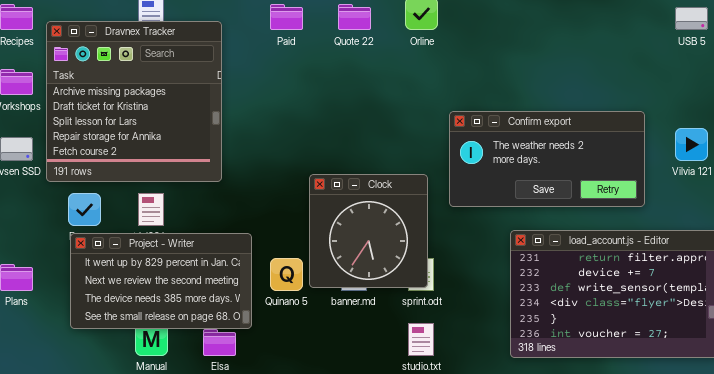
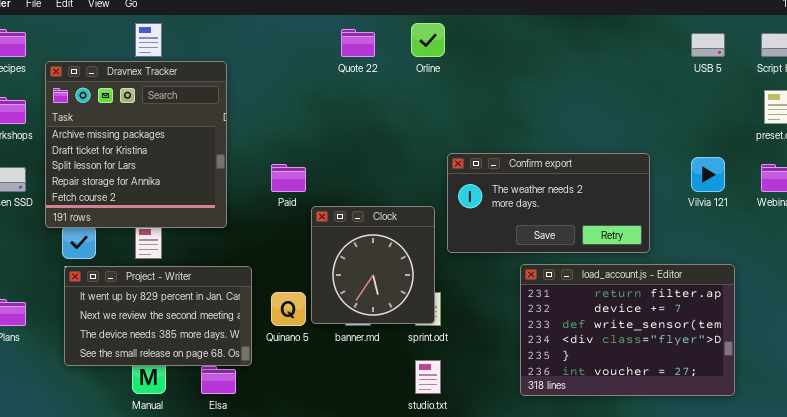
Paid: [270,4,303,30] -> [271,164,306,192], moved
Dravnex Tracker: [46,21,222,182] -> [45,61,227,228], moved
Confirm export: [449,111,645,207] -> [447,153,650,253], moved

